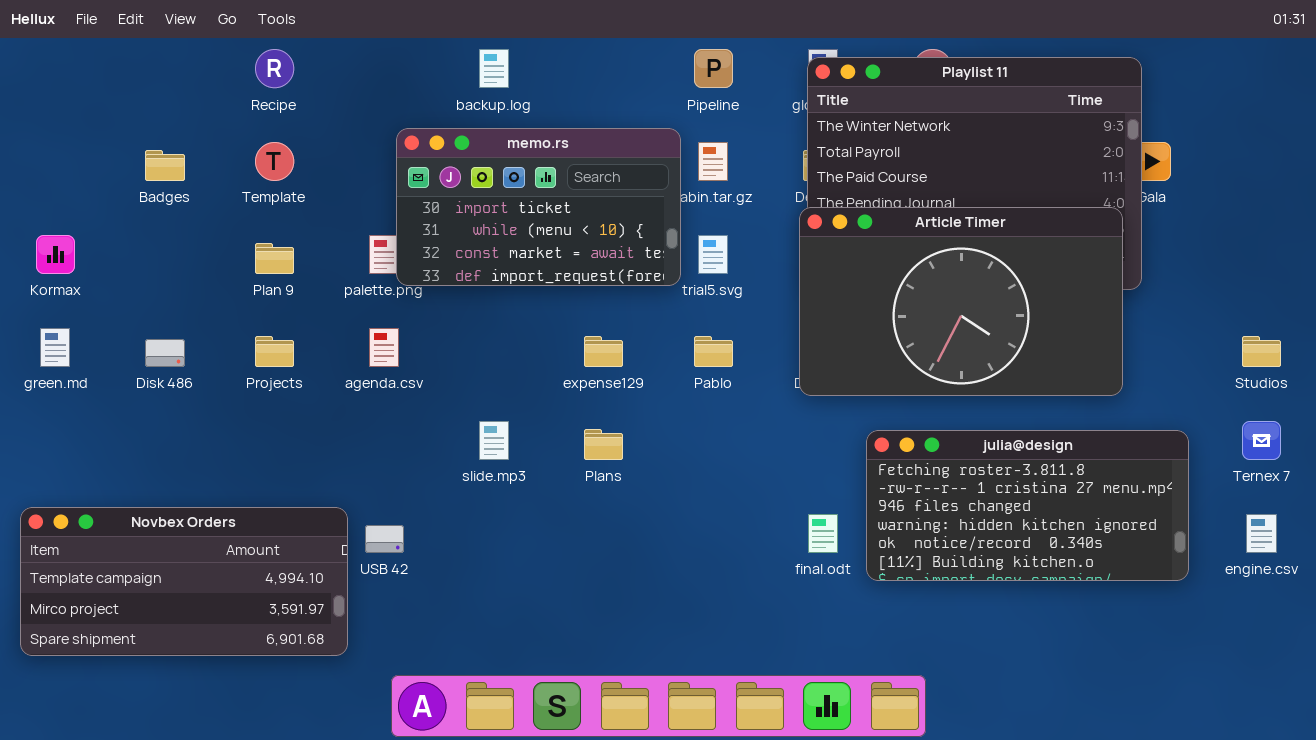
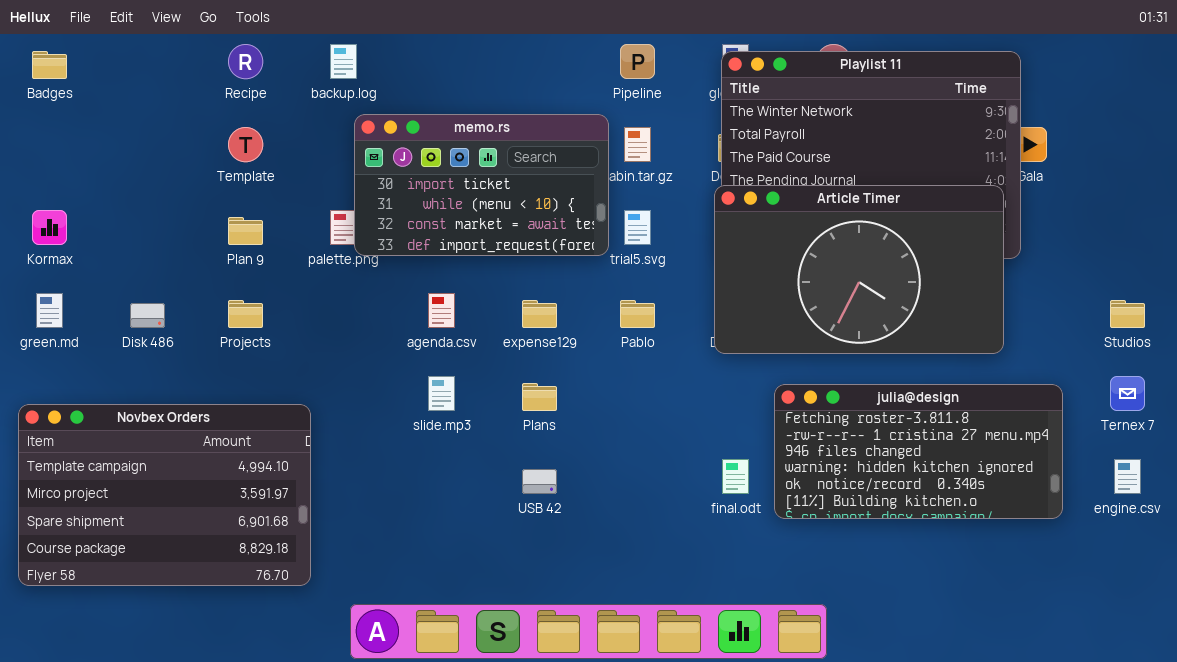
backup.log: [479,49,509,88] -> [330,44,357,79], moved
Badges: [145,150,185,181] -> [32,51,67,79], moved
agenda.csv: [369,328,399,367] -> [428,293,455,328], moved
Novbex Orders: [20,507,348,656] -> [18,404,311,586], resized
USB 42: [365,525,404,553] -> [522,469,557,494], moved

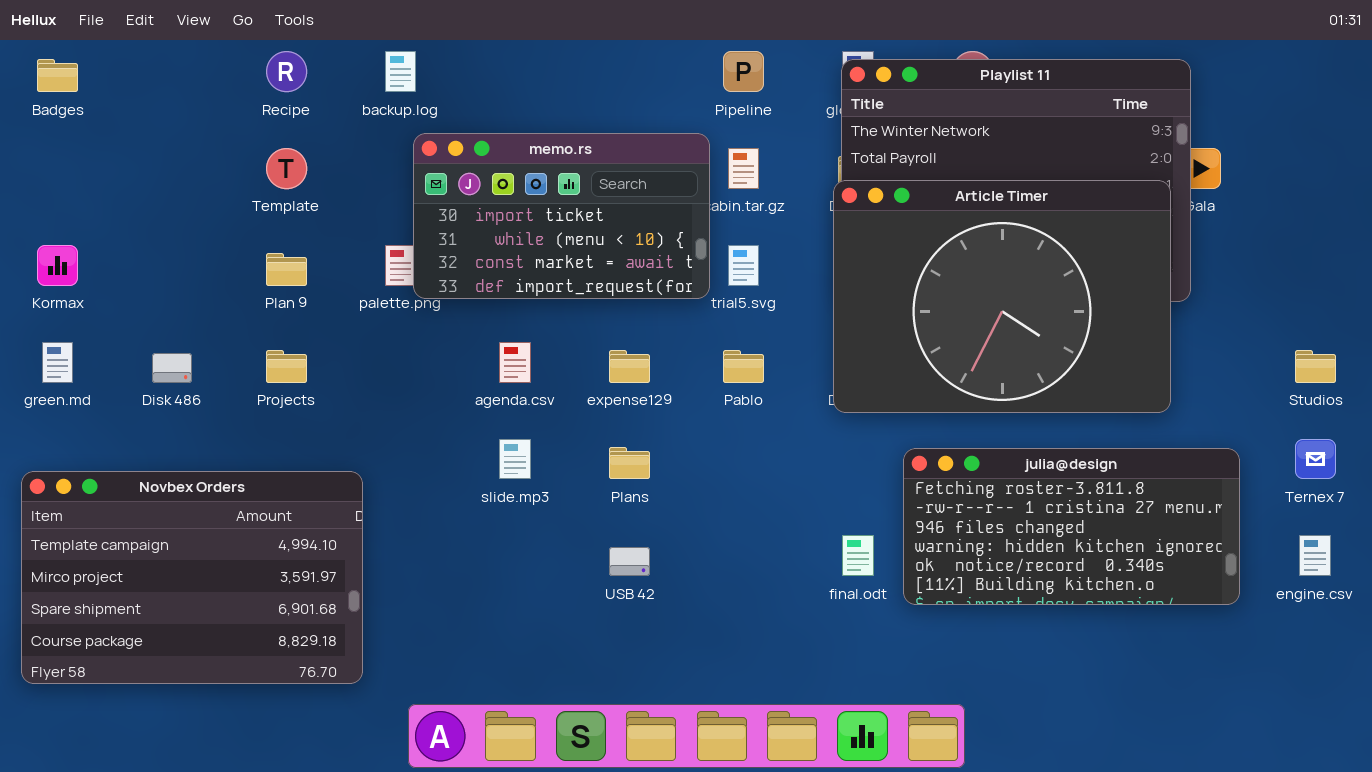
Article Timer: [714,185,1004,354] -> [833,180,1171,413], resized

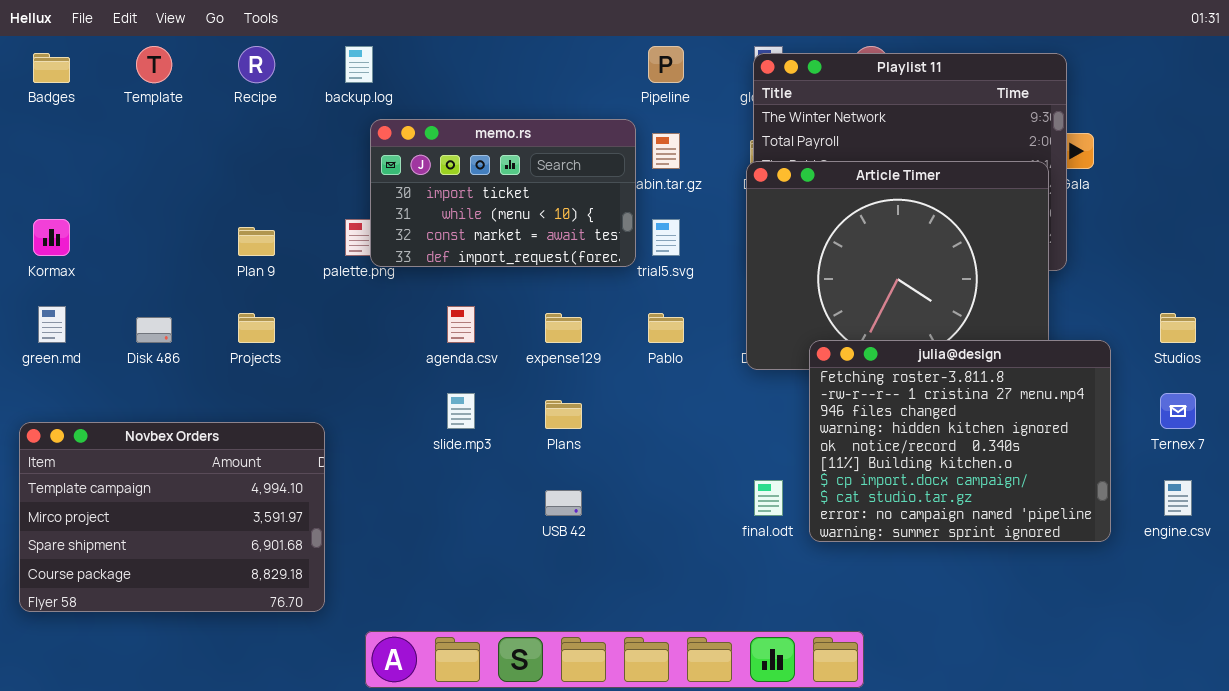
Template: [266,148,307,189] -> [136,46,172,83], moved
julia@design: [903,448,1240,605] -> [809,340,1111,542], resized

